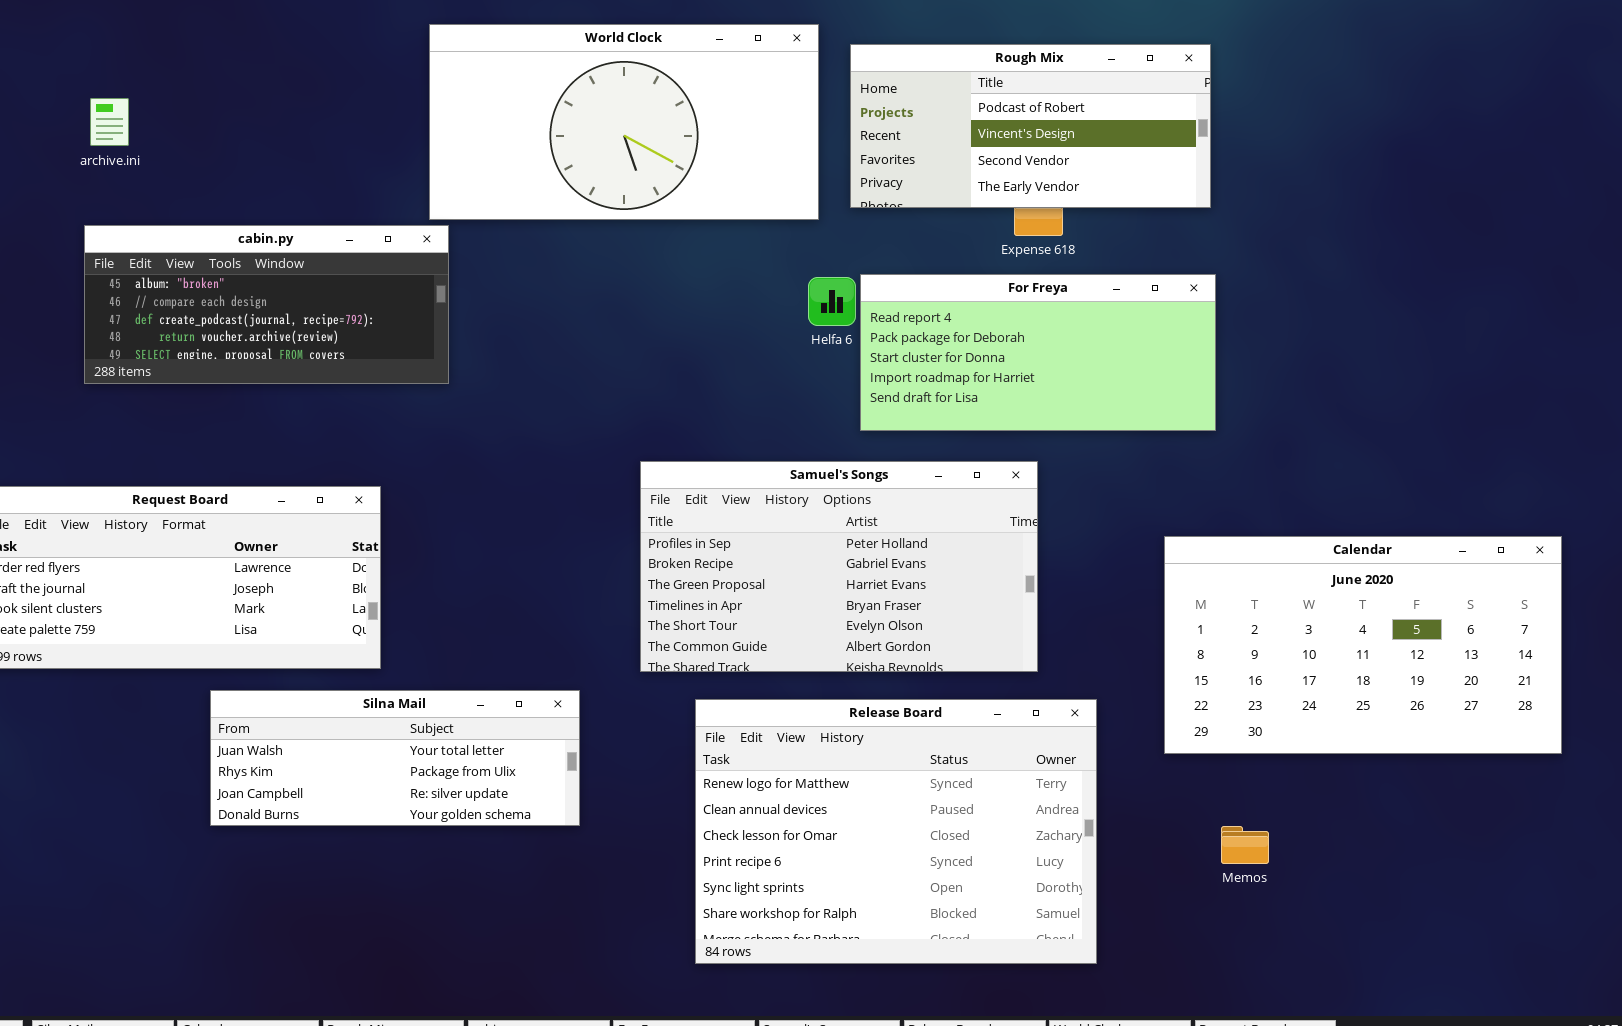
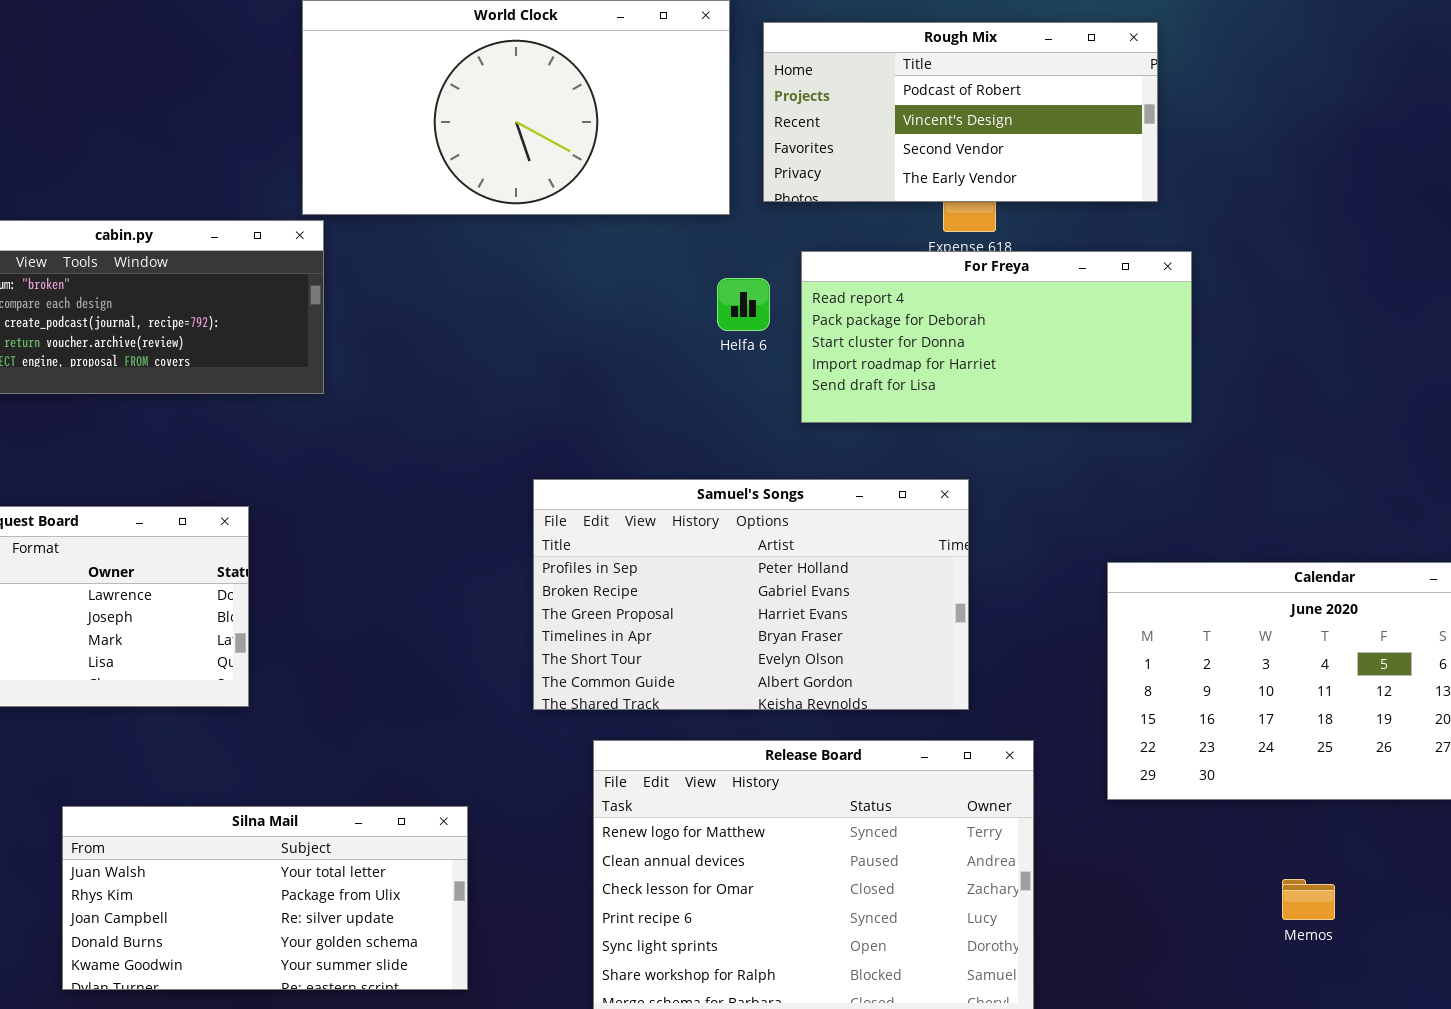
For Freya: [860,274,1216,431] -> [801,251,1192,423], moved
Silna Mail: [210,690,580,826] -> [62,806,468,990], moved, resized
Memos: [1221,826,1269,864] -> [1282,879,1335,920], moved

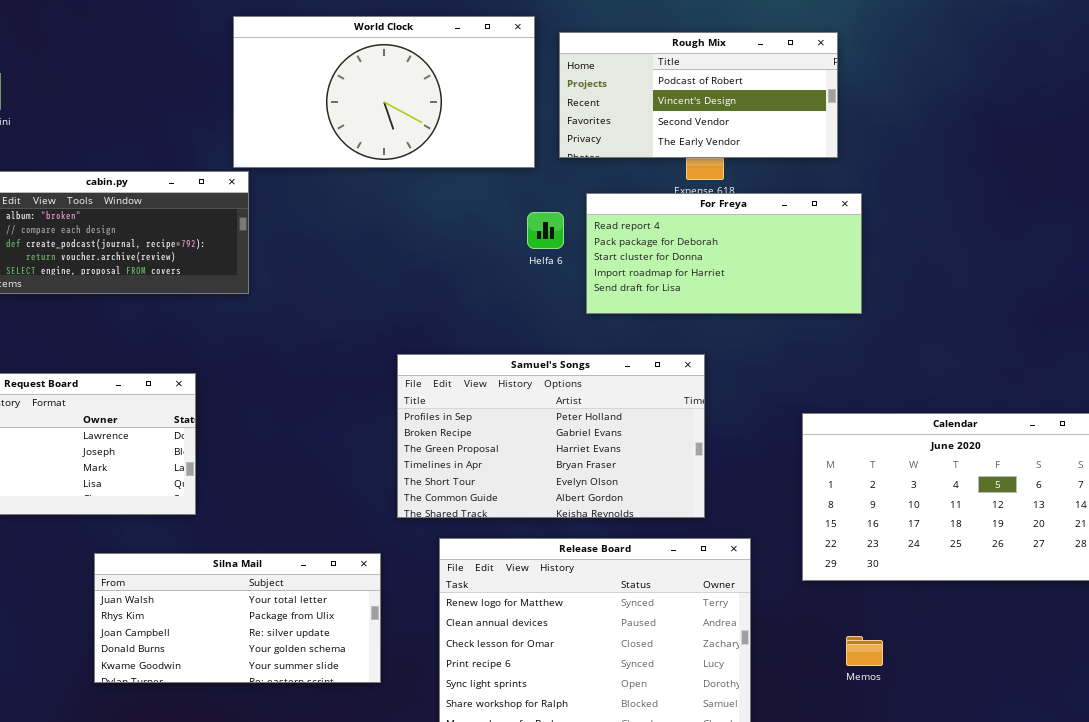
Silna Mail: [62,806,468,990] -> [94,553,381,683], moved
Memos: [1282,879,1335,920] -> [846,636,883,666], moved

